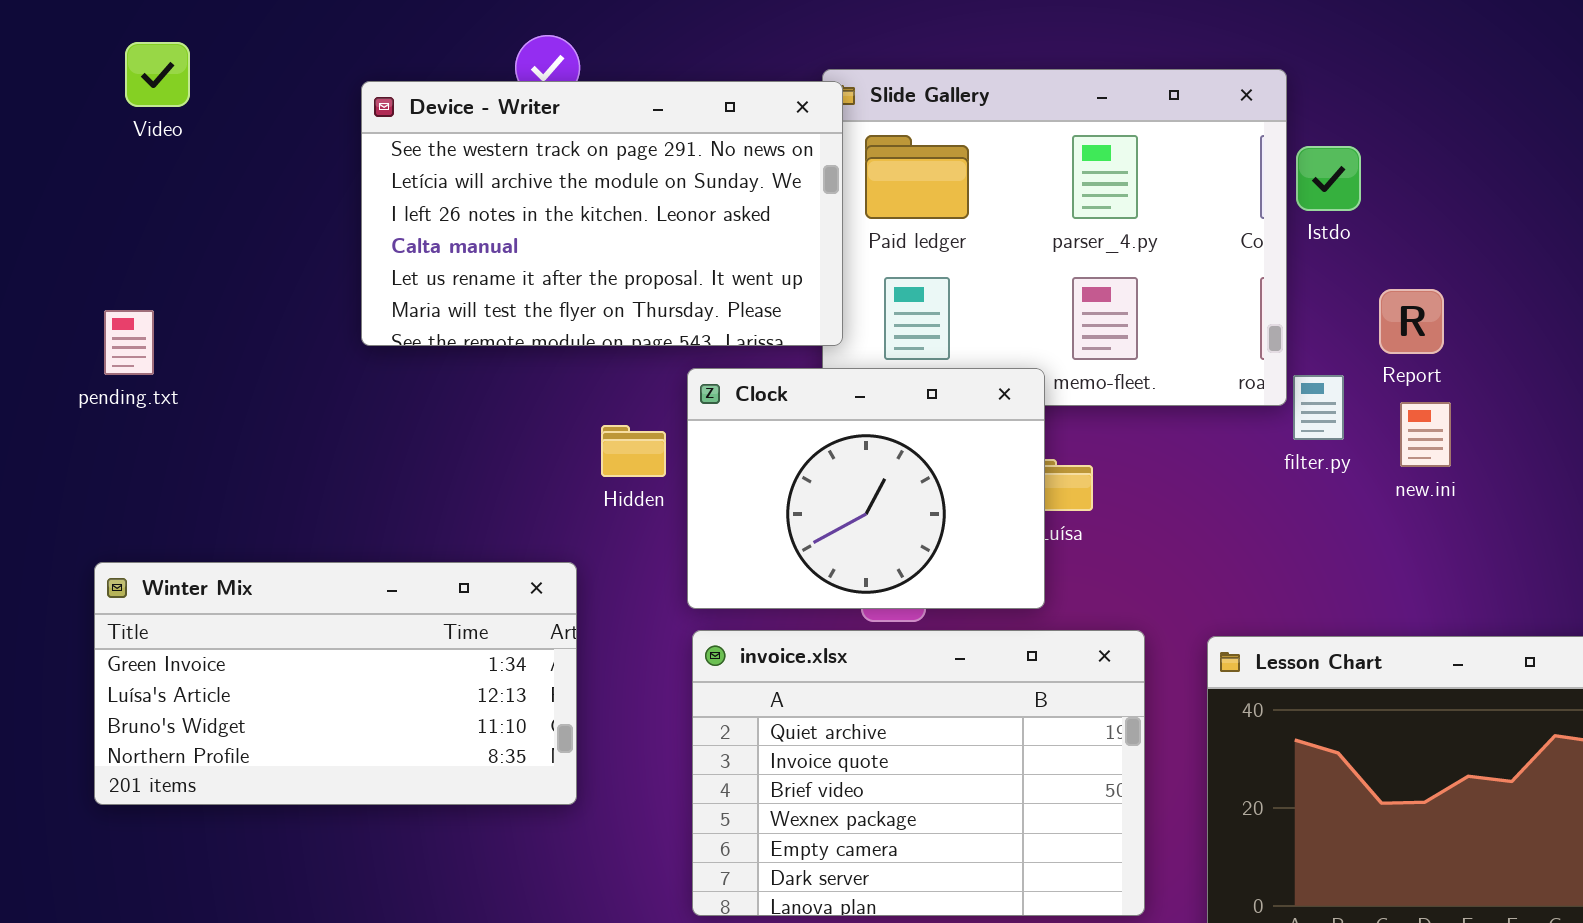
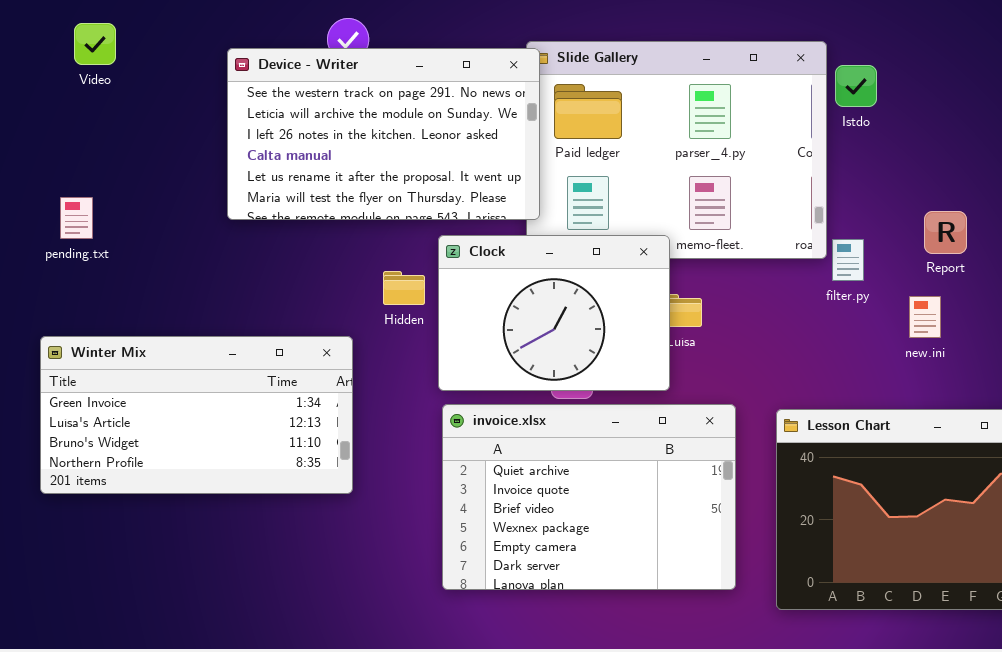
Istdo: [1296,146,1361,211] -> [835,65,877,107], moved
Report: [1379,289,1444,354] -> [924,211,967,254], moved
new.ini: [1400,402,1451,467] -> [909,296,941,338], moved
Winter Mix: [94,562,577,805] -> [40,336,353,494], moved

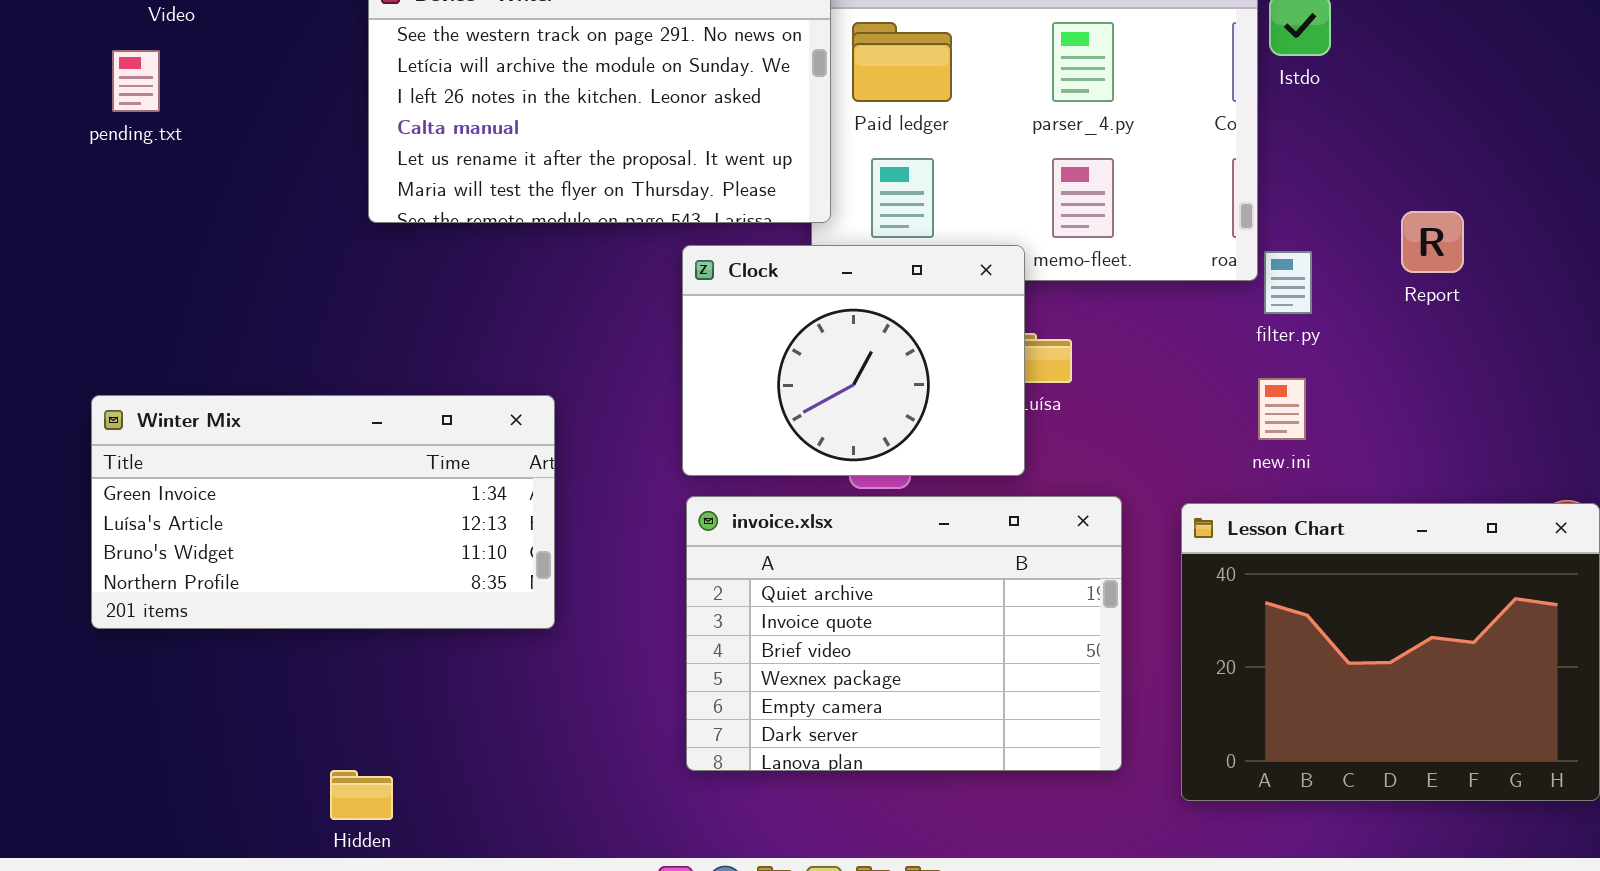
pending.txt: [60,197,93,239] -> [112,50,160,112], moved
Hidden: [383,271,425,305] -> [330,770,393,820], moved
new.ini: [909,296,941,338] -> [1258,378,1306,440], moved

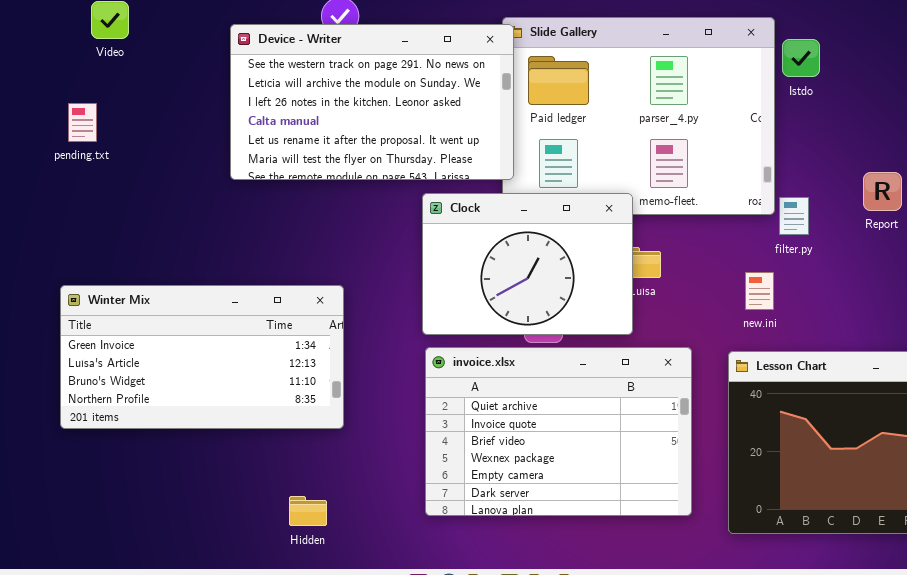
pending.txt: [112,50,160,112] -> [68,103,97,142], moved
new.ini: [1258,378,1306,440] -> [745,272,774,310], moved
Hidden: [330,770,393,820] -> [289,496,327,526], moved

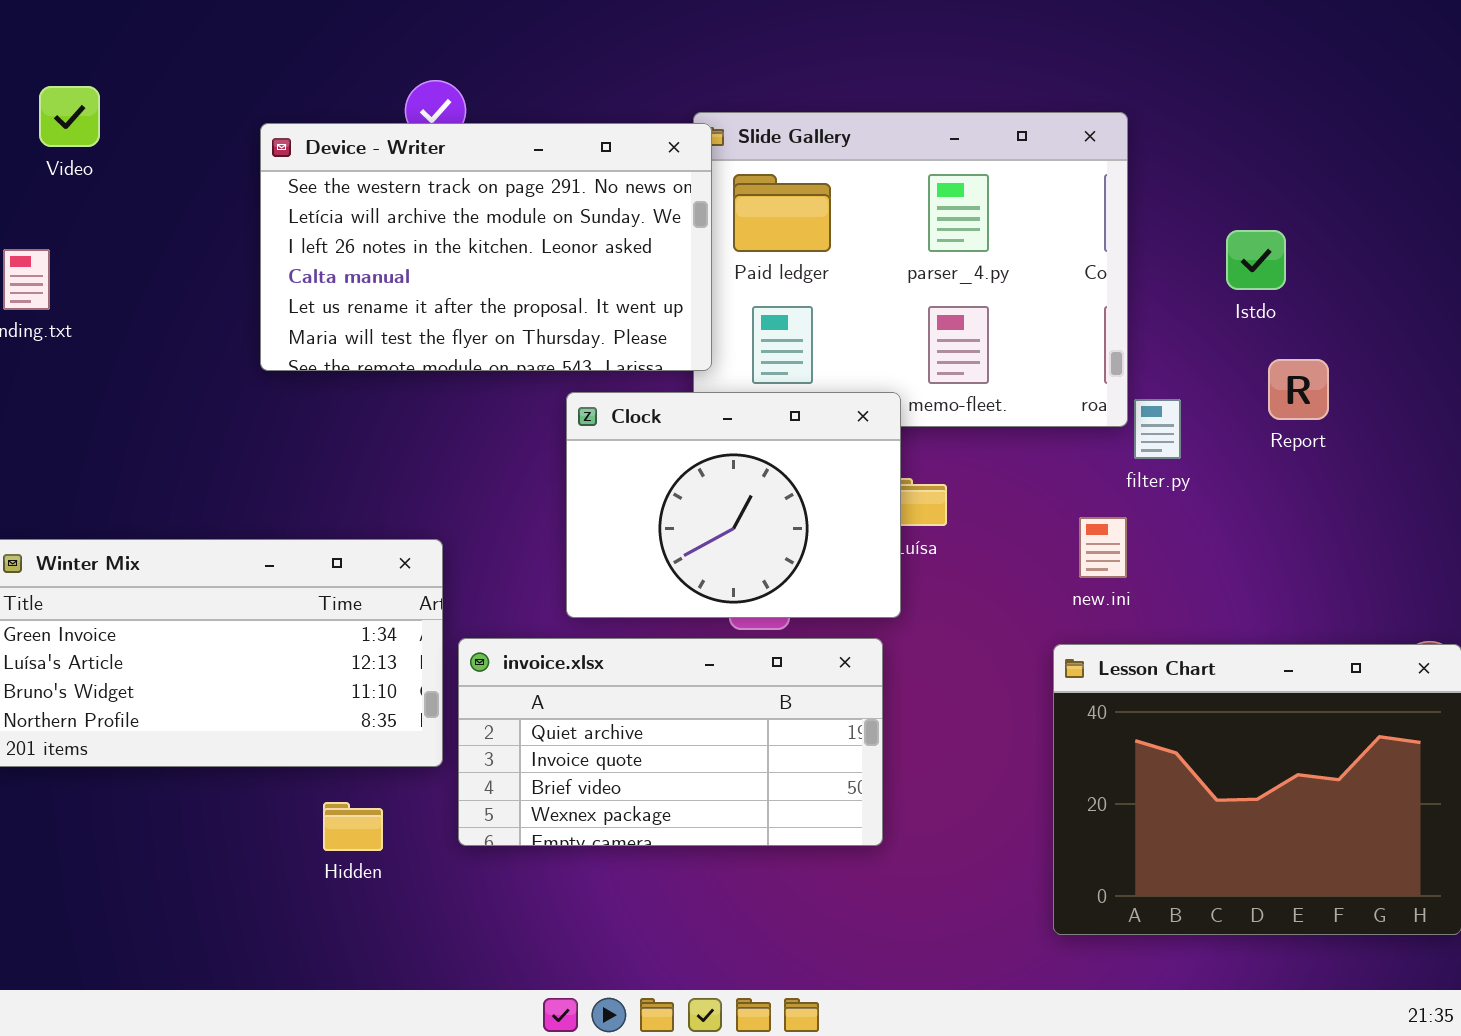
Istdo: [782,39,820,77] -> [1226,230,1286,290], moved
invoice.xlsx: [425,347,692,516] -> [458,638,883,846], moved, resized
Hidden: [289,496,327,526] -> [323,802,383,851], moved

